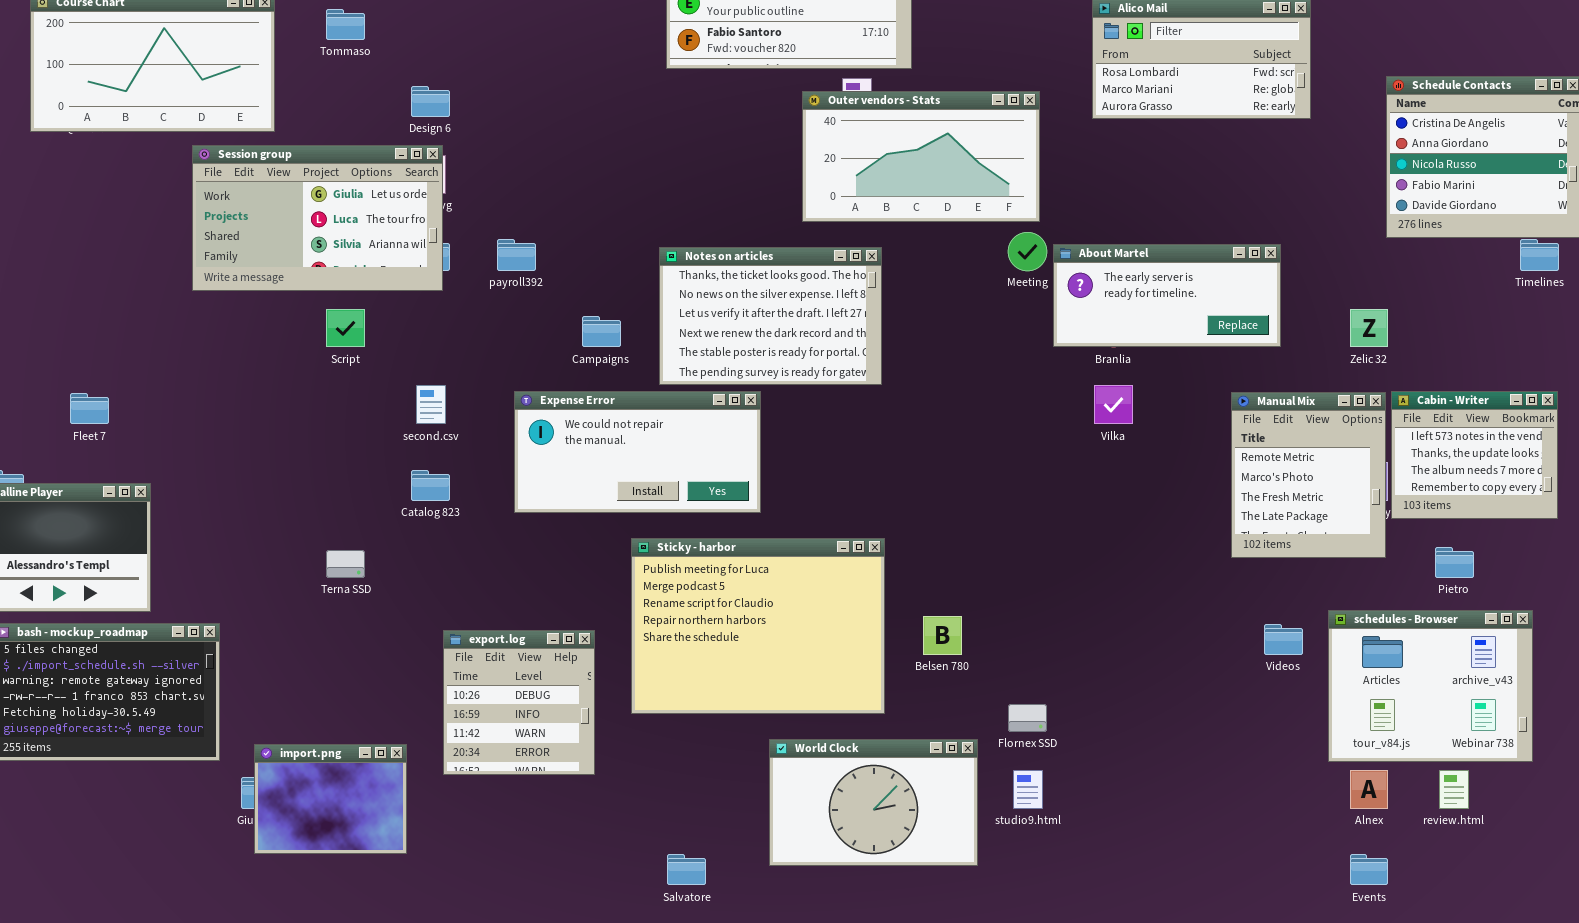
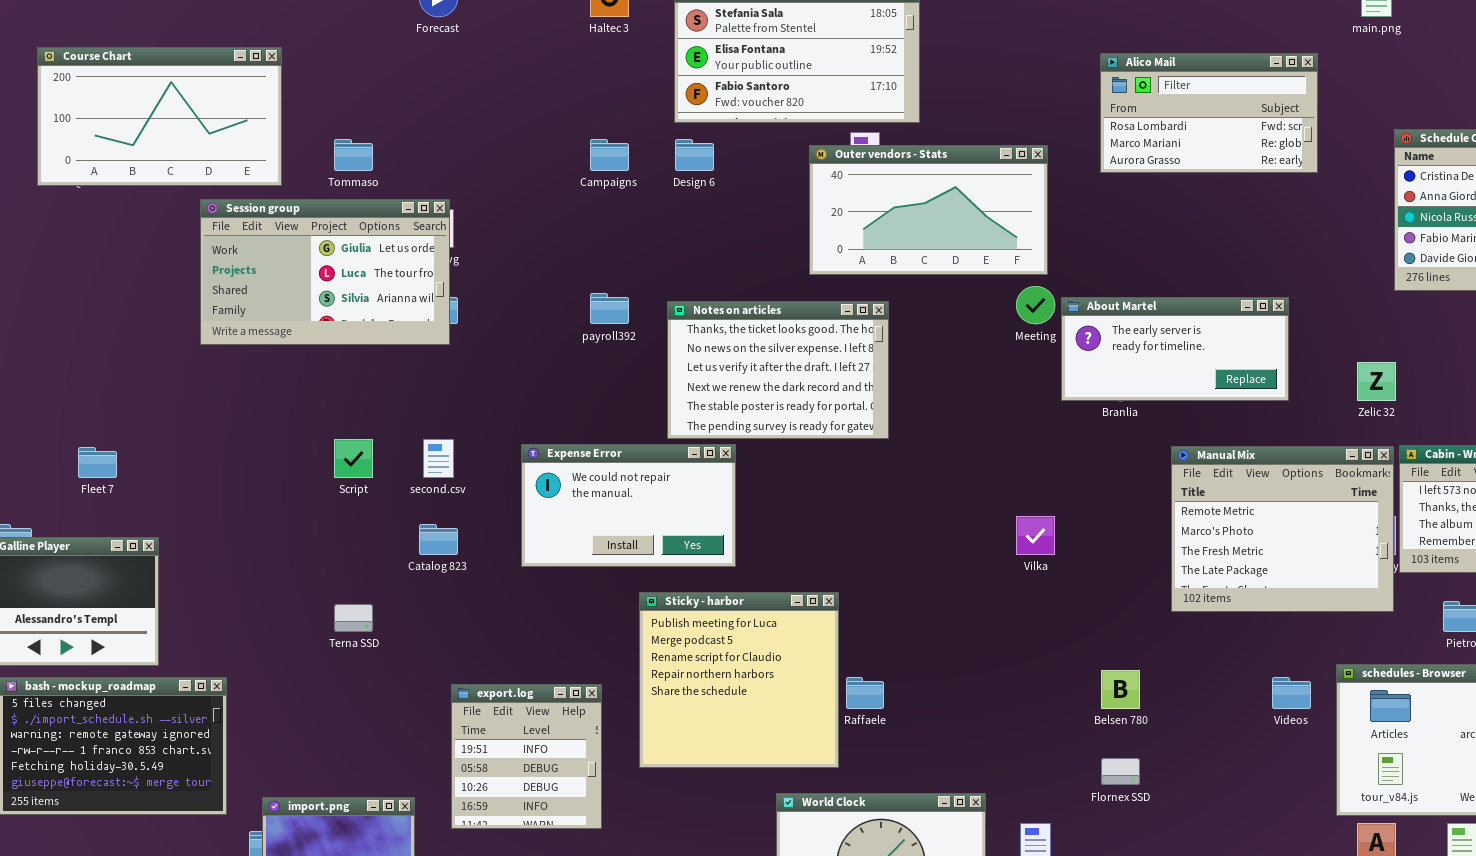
Tommaso: [326,9,365,40] -> [334,139,373,171], moved
Design 6: [411,86,450,117] -> [675,139,714,171], moved
payroll392: [497,239,536,271] -> [590,293,629,324], moved
Script: [326,309,365,347] -> [334,439,373,478], moved
Campaigns: [582,316,621,347] -> [590,139,629,171], moved
Vilka: [1094,385,1133,424] -> [1016,516,1055,555], moved
Expense Error: [514,391,761,513] -> [521,444,736,567], resized
Manual Mix: [1231,392,1386,558] -> [1171,446,1394,612], resized
Sticky - harbor: [631,538,885,714] -> [639,592,839,768], resized
Belsen 780: [923,616,962,655] -> [1101,670,1140,709], moved
export.log: [443,630,595,775] -> [451,684,602,829], scrolled up 2 rows
Flornex SSD: [1008,704,1047,732] -> [1101,758,1140,785], moved

